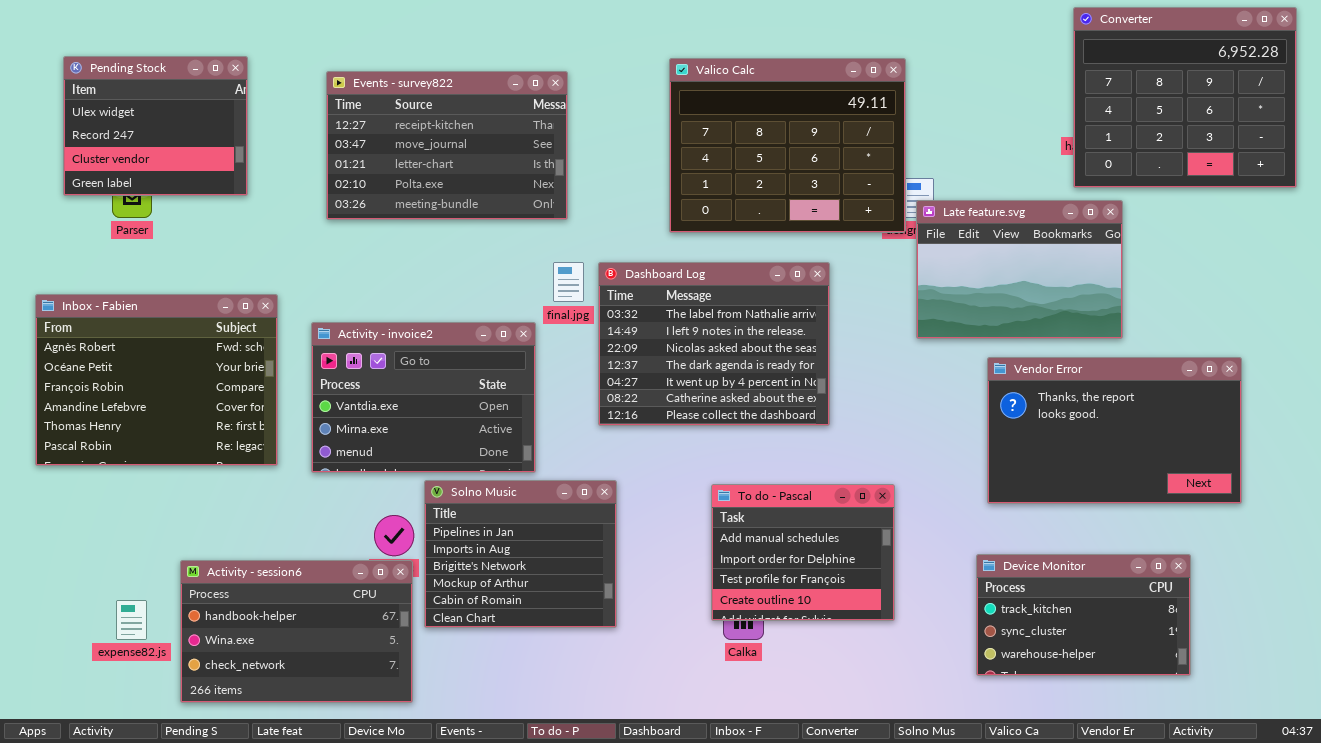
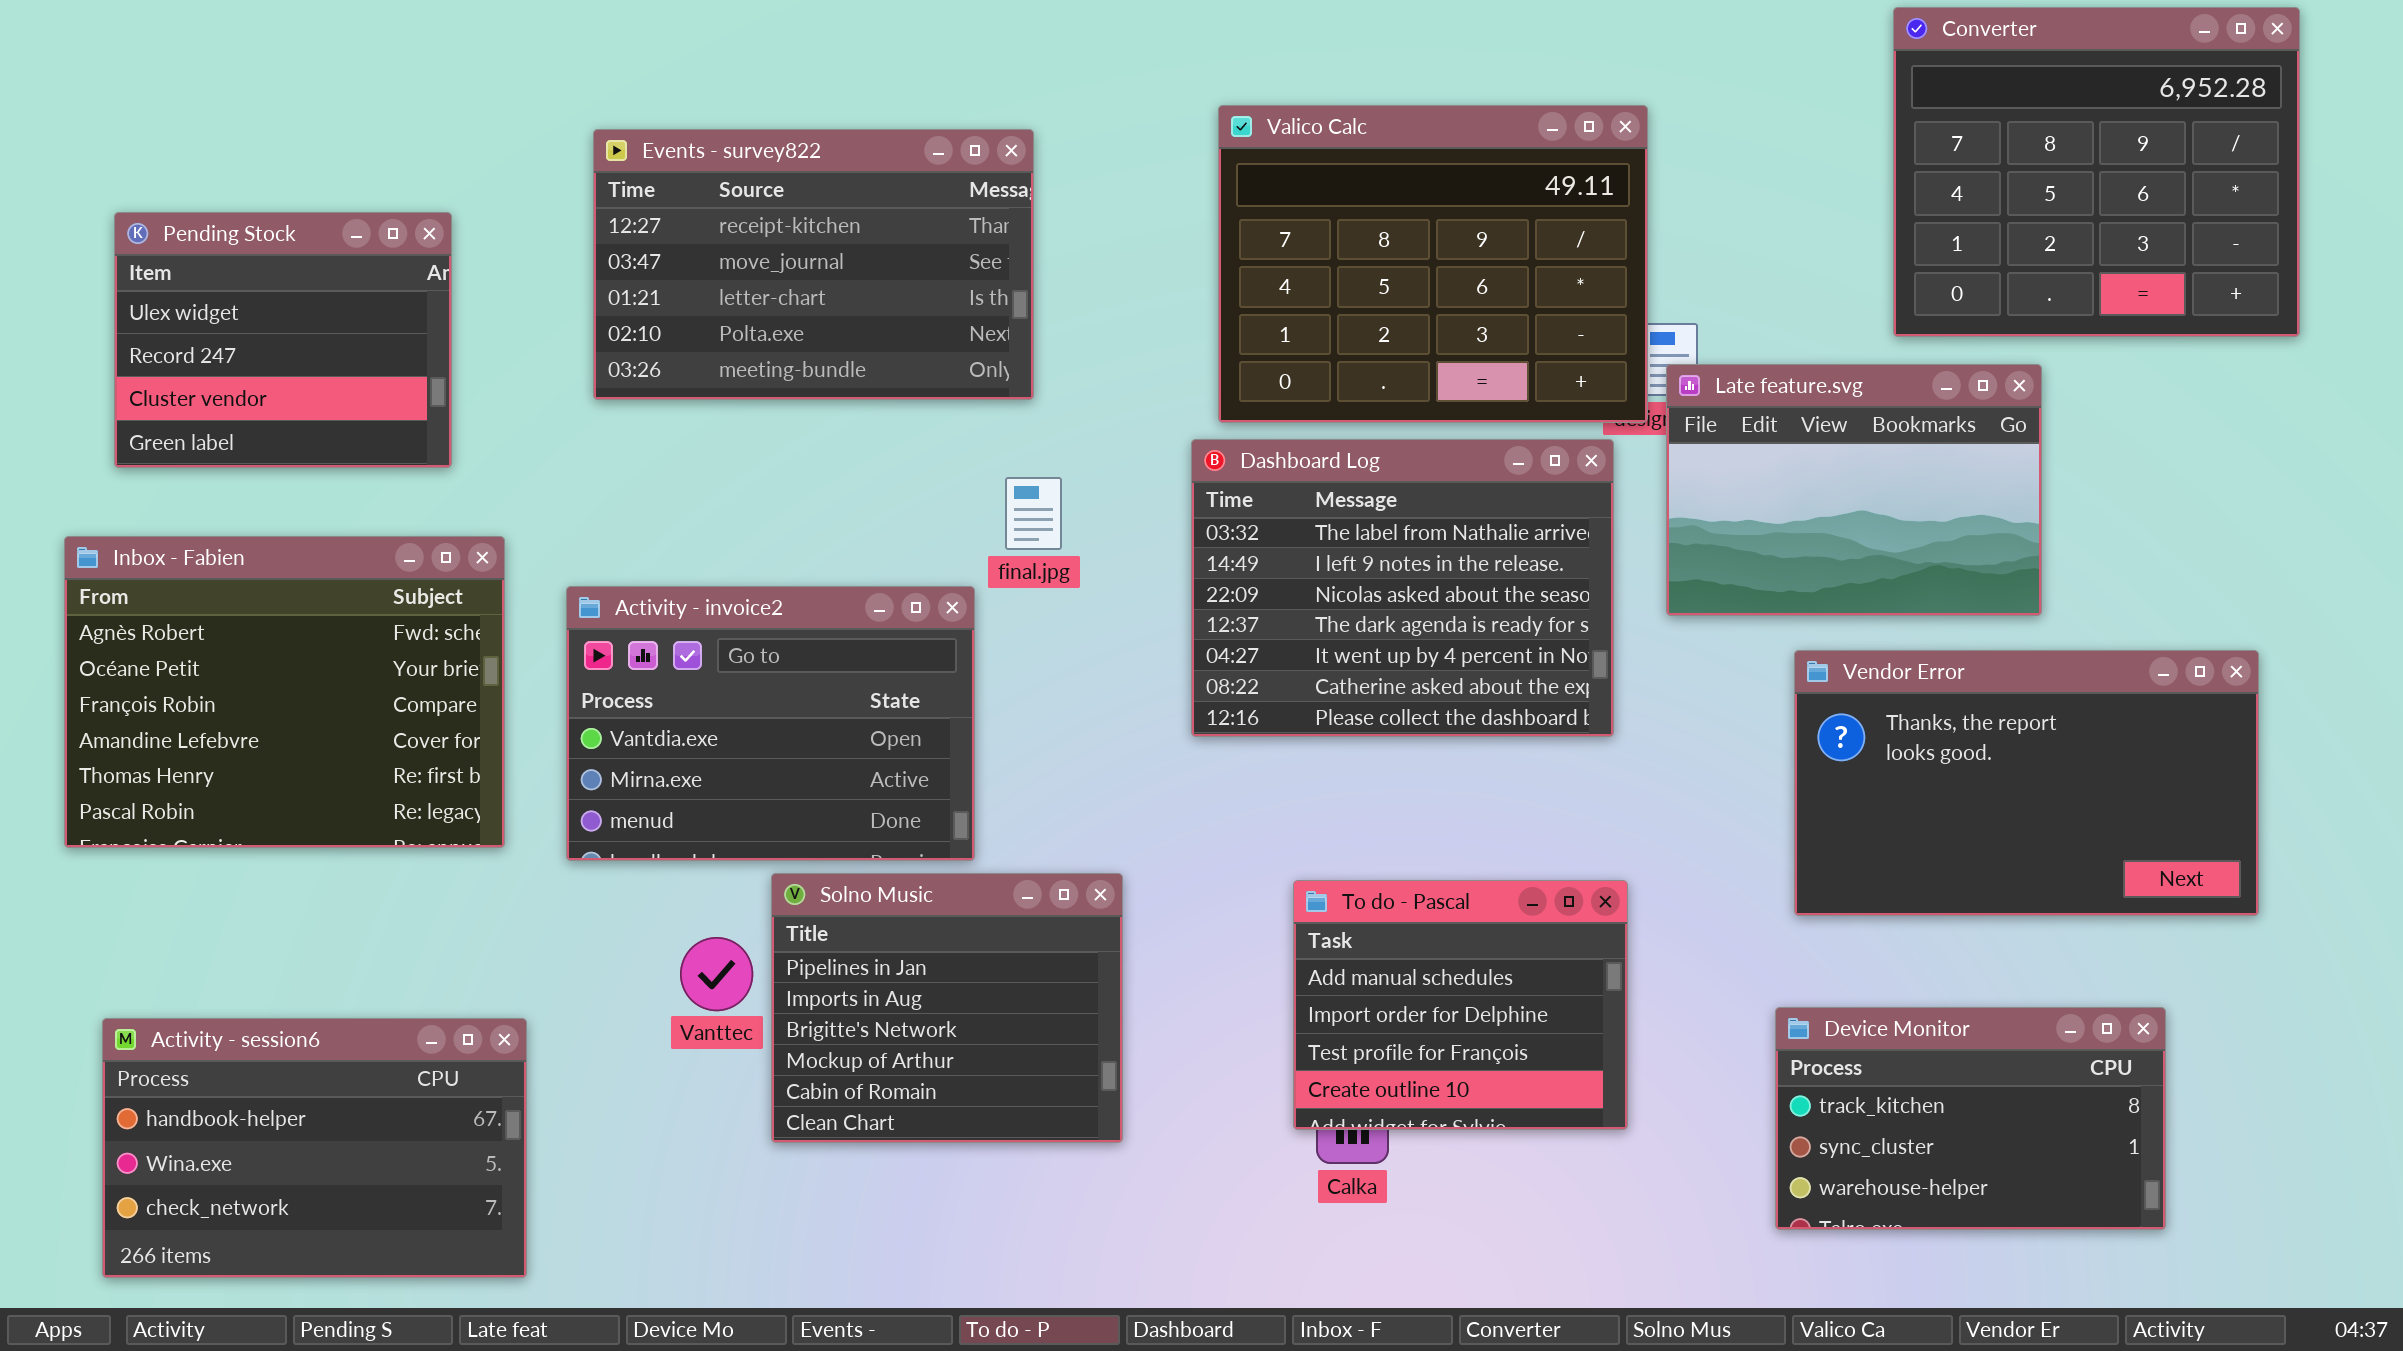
Converter: [1073,7,1297,188] -> [1893,7,2300,337], moved
Pending Stock: [63,56,248,196] -> [114,212,452,468], moved
Dashboard Log: [598,262,830,426] -> [1191,439,1614,737], moved
Activity - session6: [180,560,413,703] -> [102,1018,527,1278], moved

